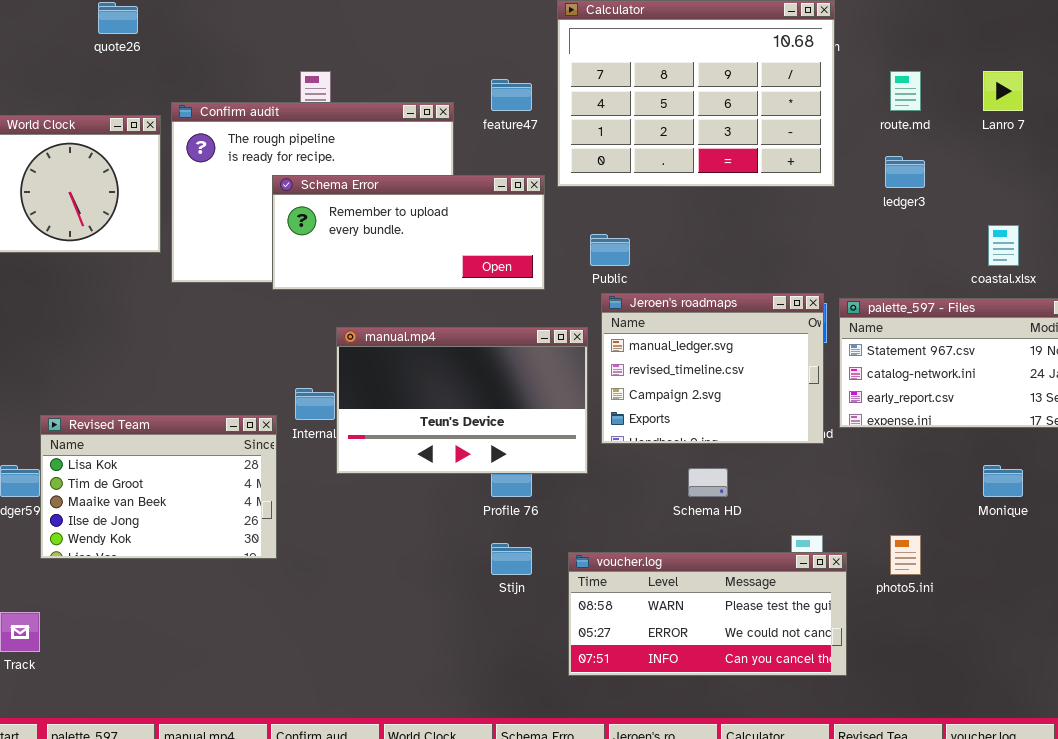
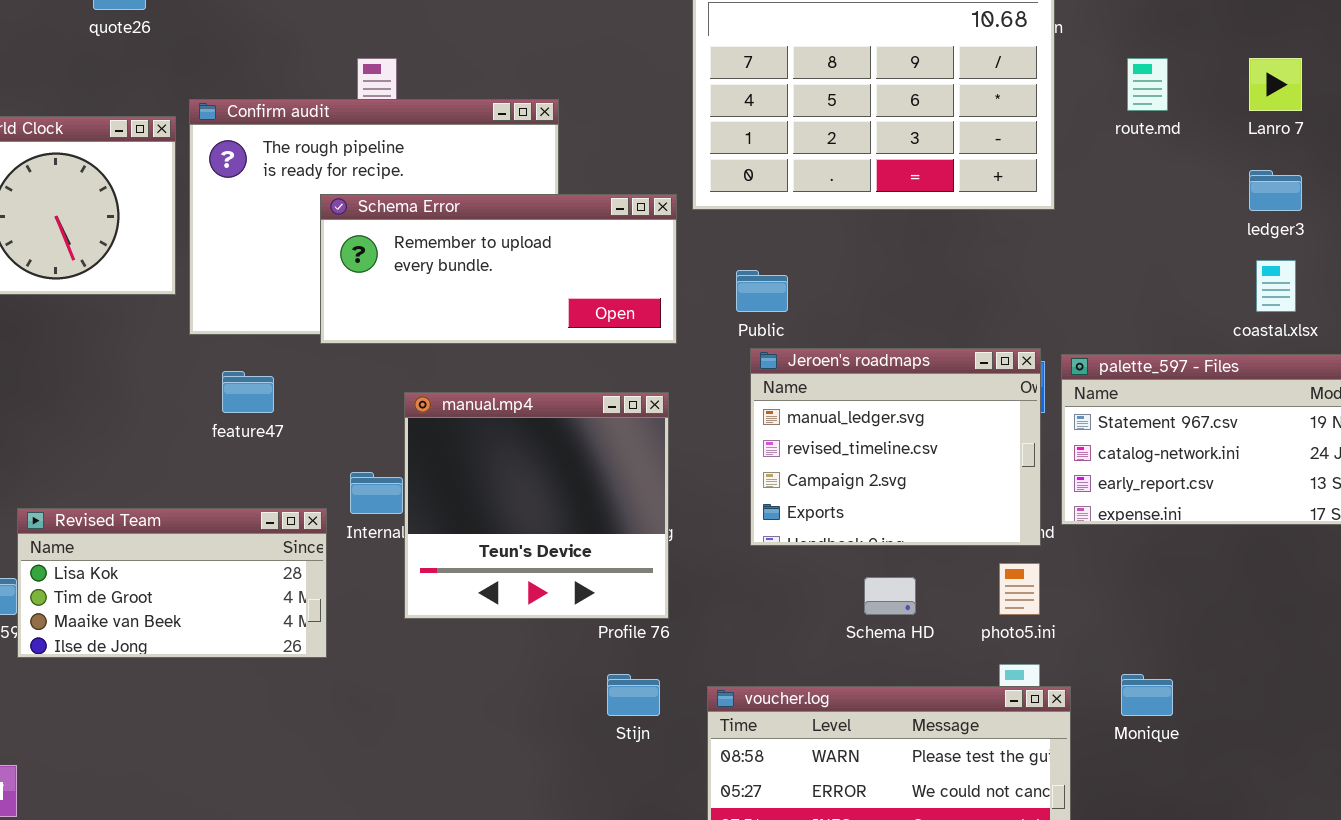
feature47: [491,79,532,111] -> [222,371,274,413], moved
ledger3: [885,156,925,188] -> [1249,170,1302,211], moved
manual.mp4: [336,327,588,474] -> [404,392,669,619], resized
Revised Team: [40,415,277,559] -> [17,508,327,658], resized
Monique: [983,465,1023,497] -> [1121,674,1173,716], moved
photo5.ini: [890,535,921,575] -> [999,563,1040,615], moved

